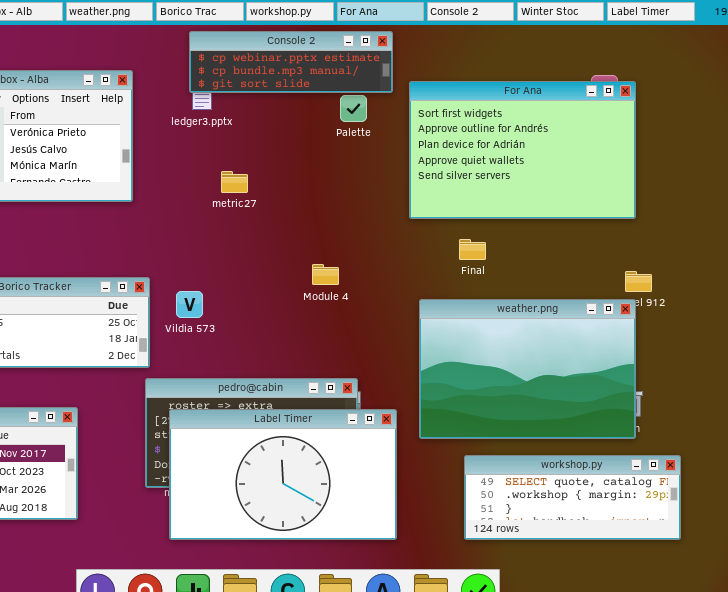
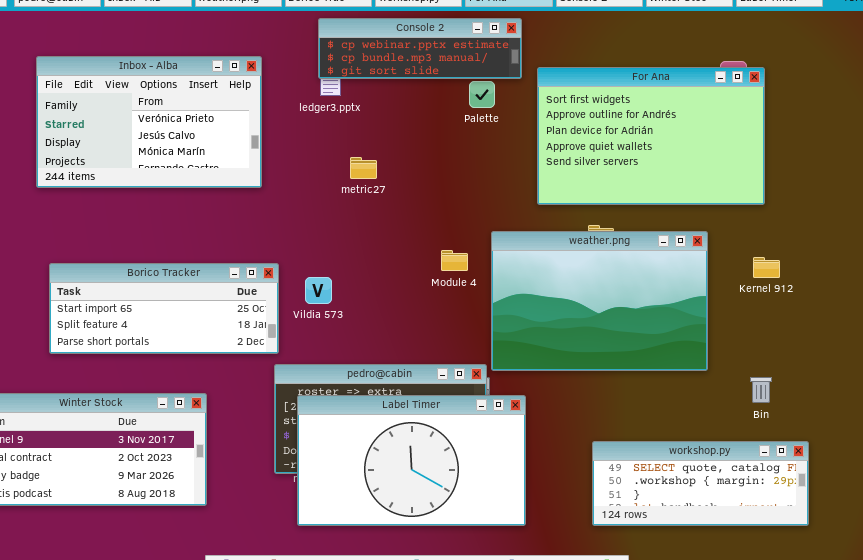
weather.png: [419,299,636,439] -> [491,231,708,371], moved

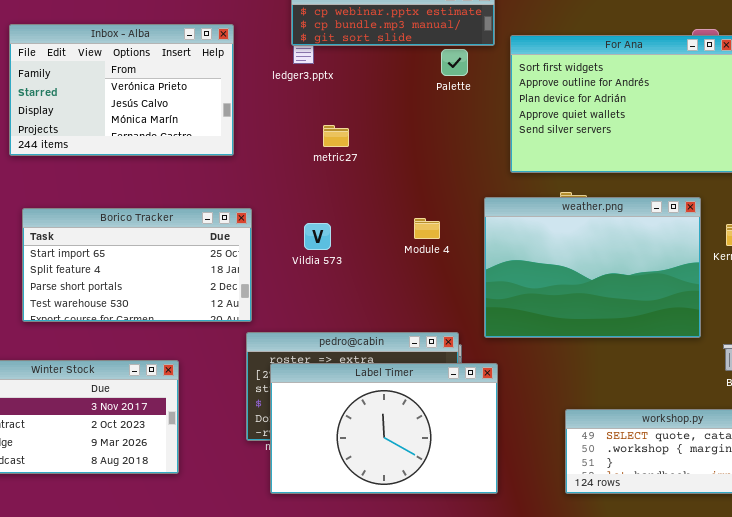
weather.png: [491,231,708,371] -> [484,197,701,338], moved
Borico Tracker: [49,263,279,354] -> [22,208,252,322], resized
Vildia 573: [305,277,332,304] -> [304,223,331,250], moved

